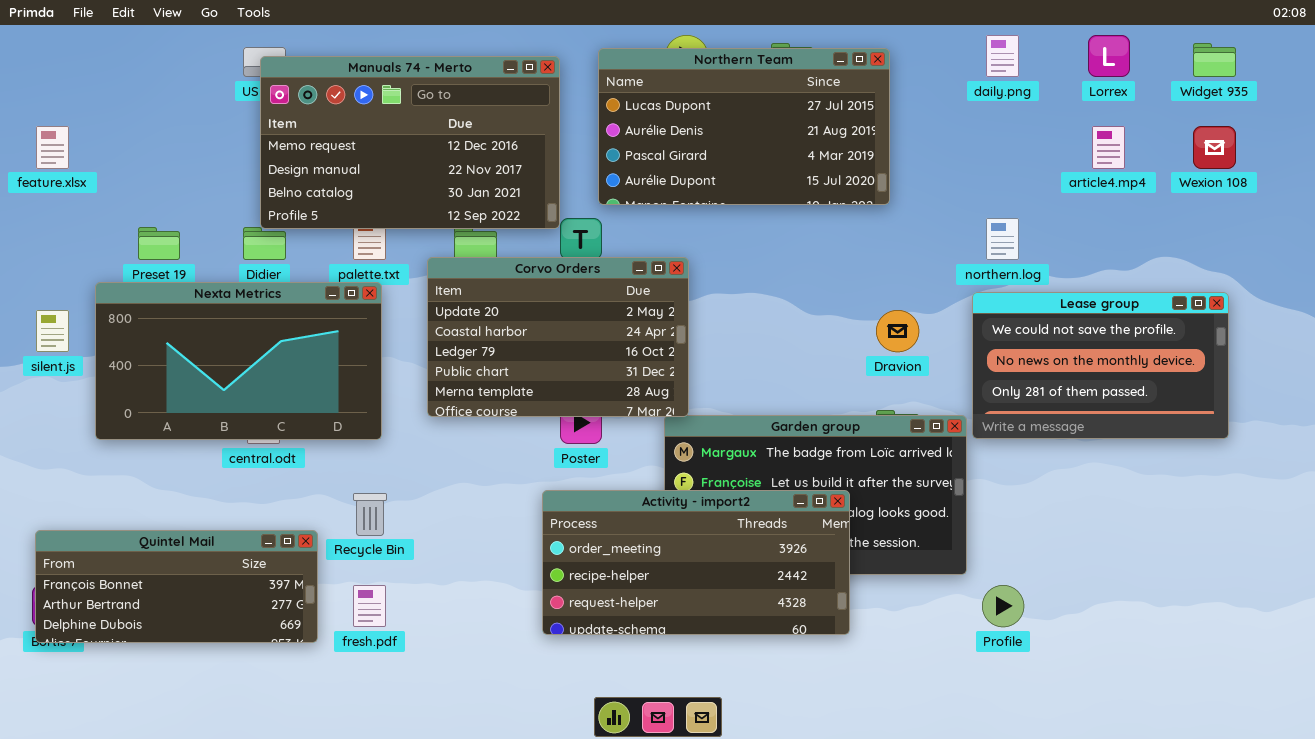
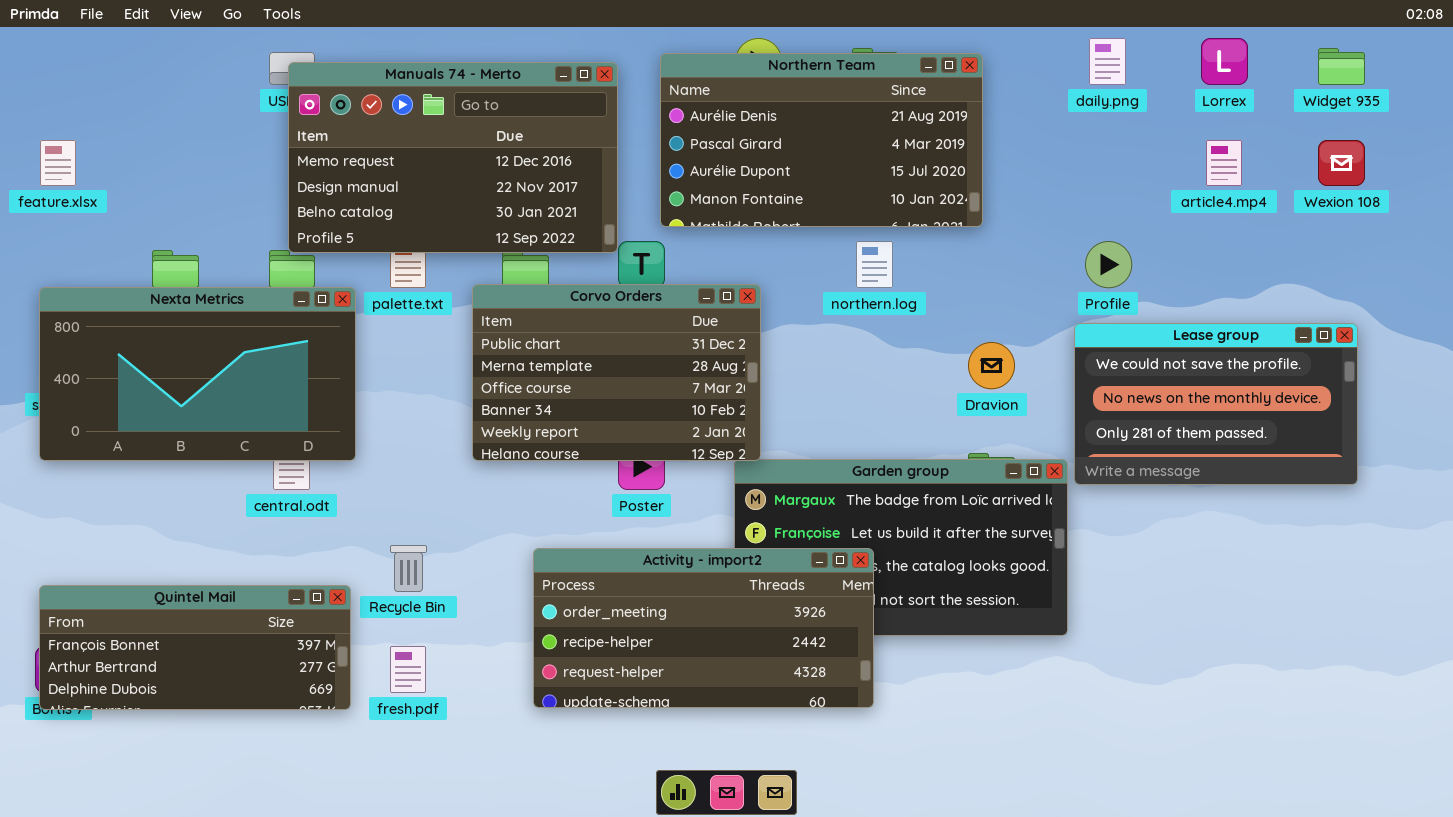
Northern Team: [598,48,890,205] -> [660,53,983,227], scrolled down 1 row
northern.log: [986,218,1019,260] -> [856,241,893,288], moved
Corvo Orders: [427,257,689,417] -> [472,284,761,461], scrolled down 3 rows
Nexta Metrics: [95,282,382,440] -> [39,287,356,461], moved
Activity - import2: [542,490,850,635] -> [533,548,874,708], moved
Profile: [982,585,1024,627] -> [1085,241,1132,288], moved

